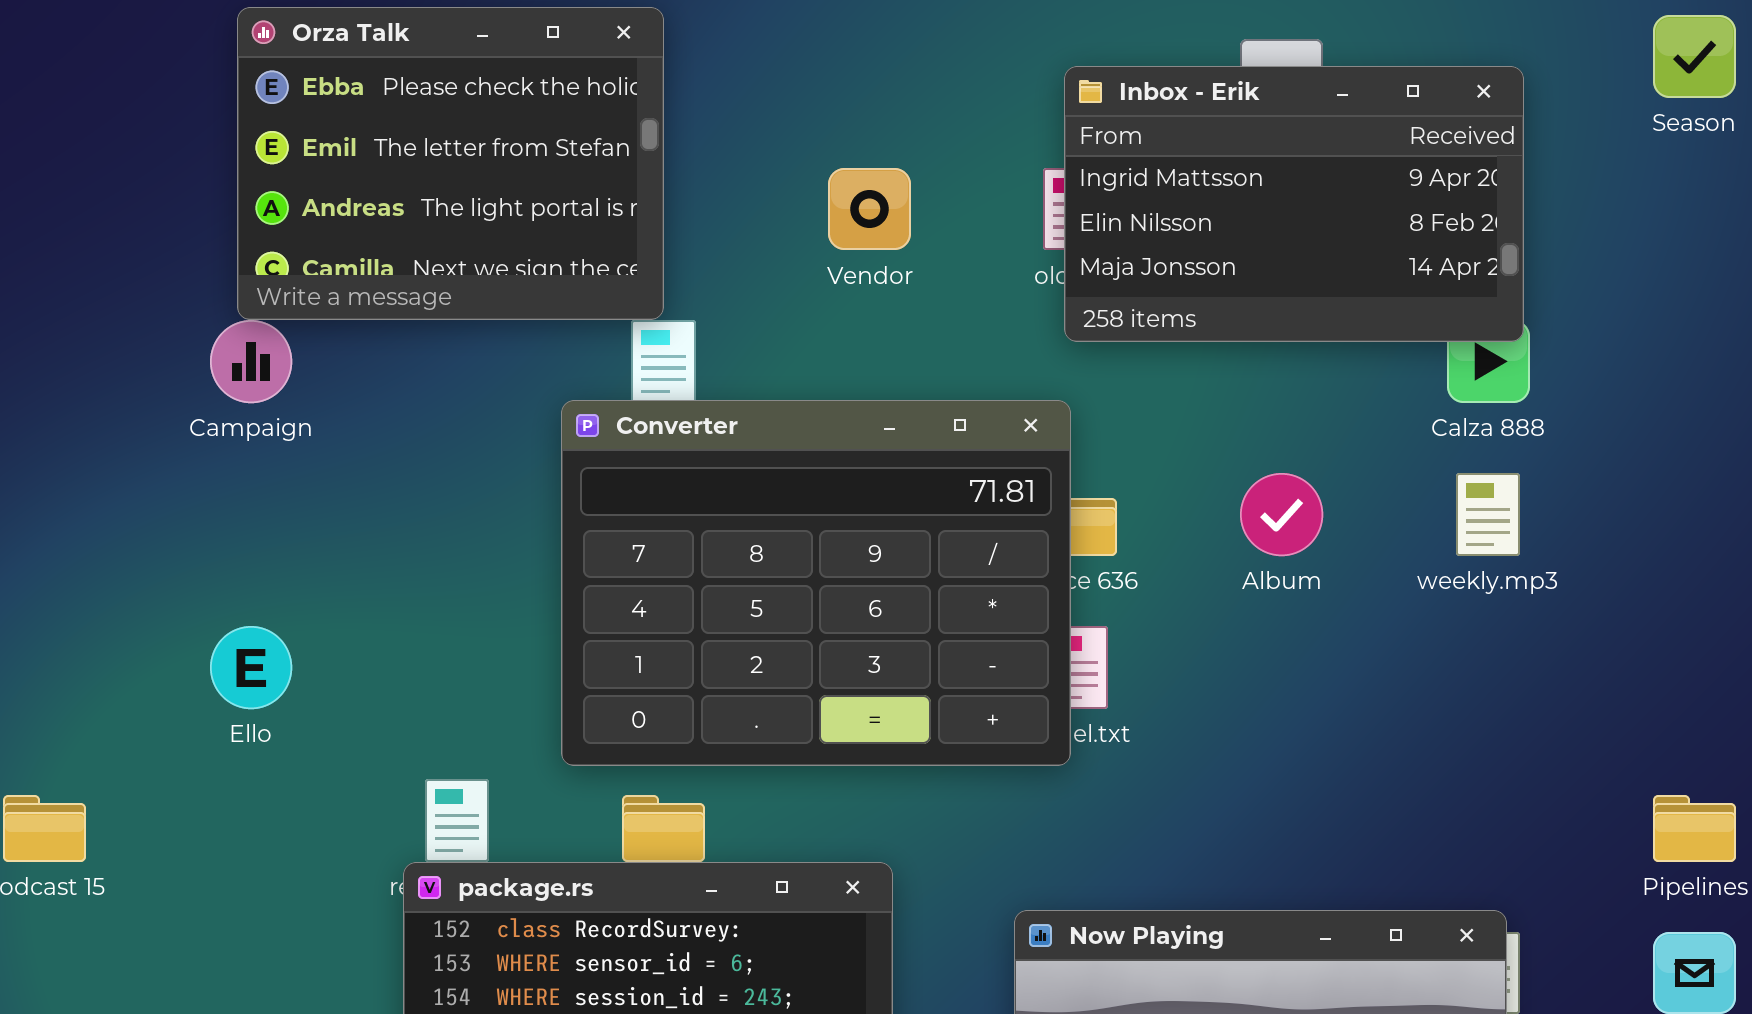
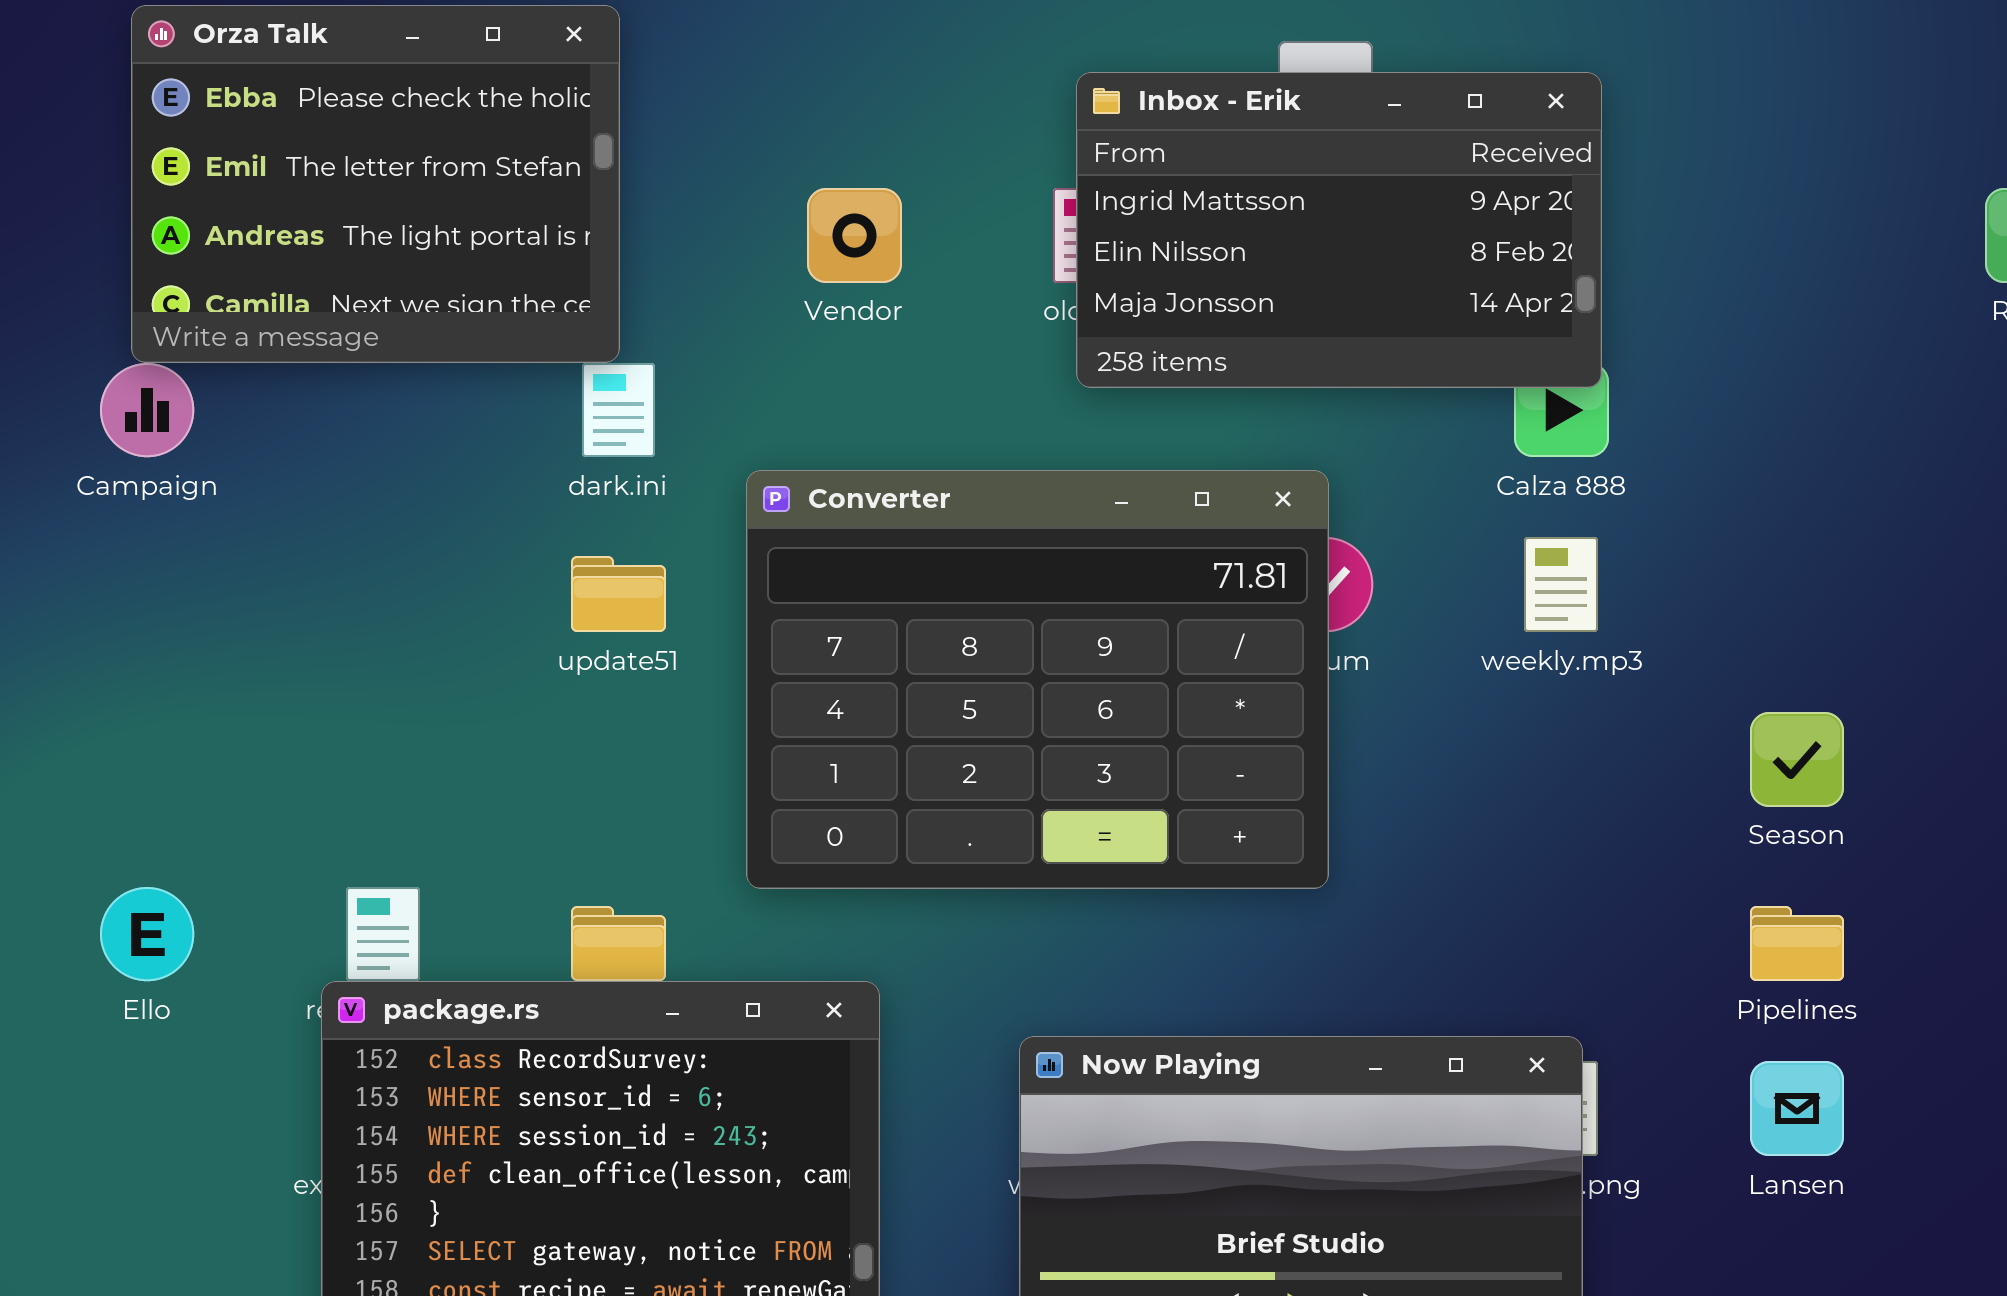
Season: [1653,15,1736,98] -> [1750,712,1844,807], moved
Converter: [561,400,1071,766] -> [746,470,1329,889], moved
Ello: [210,626,292,709] -> [100,887,194,981], moved

